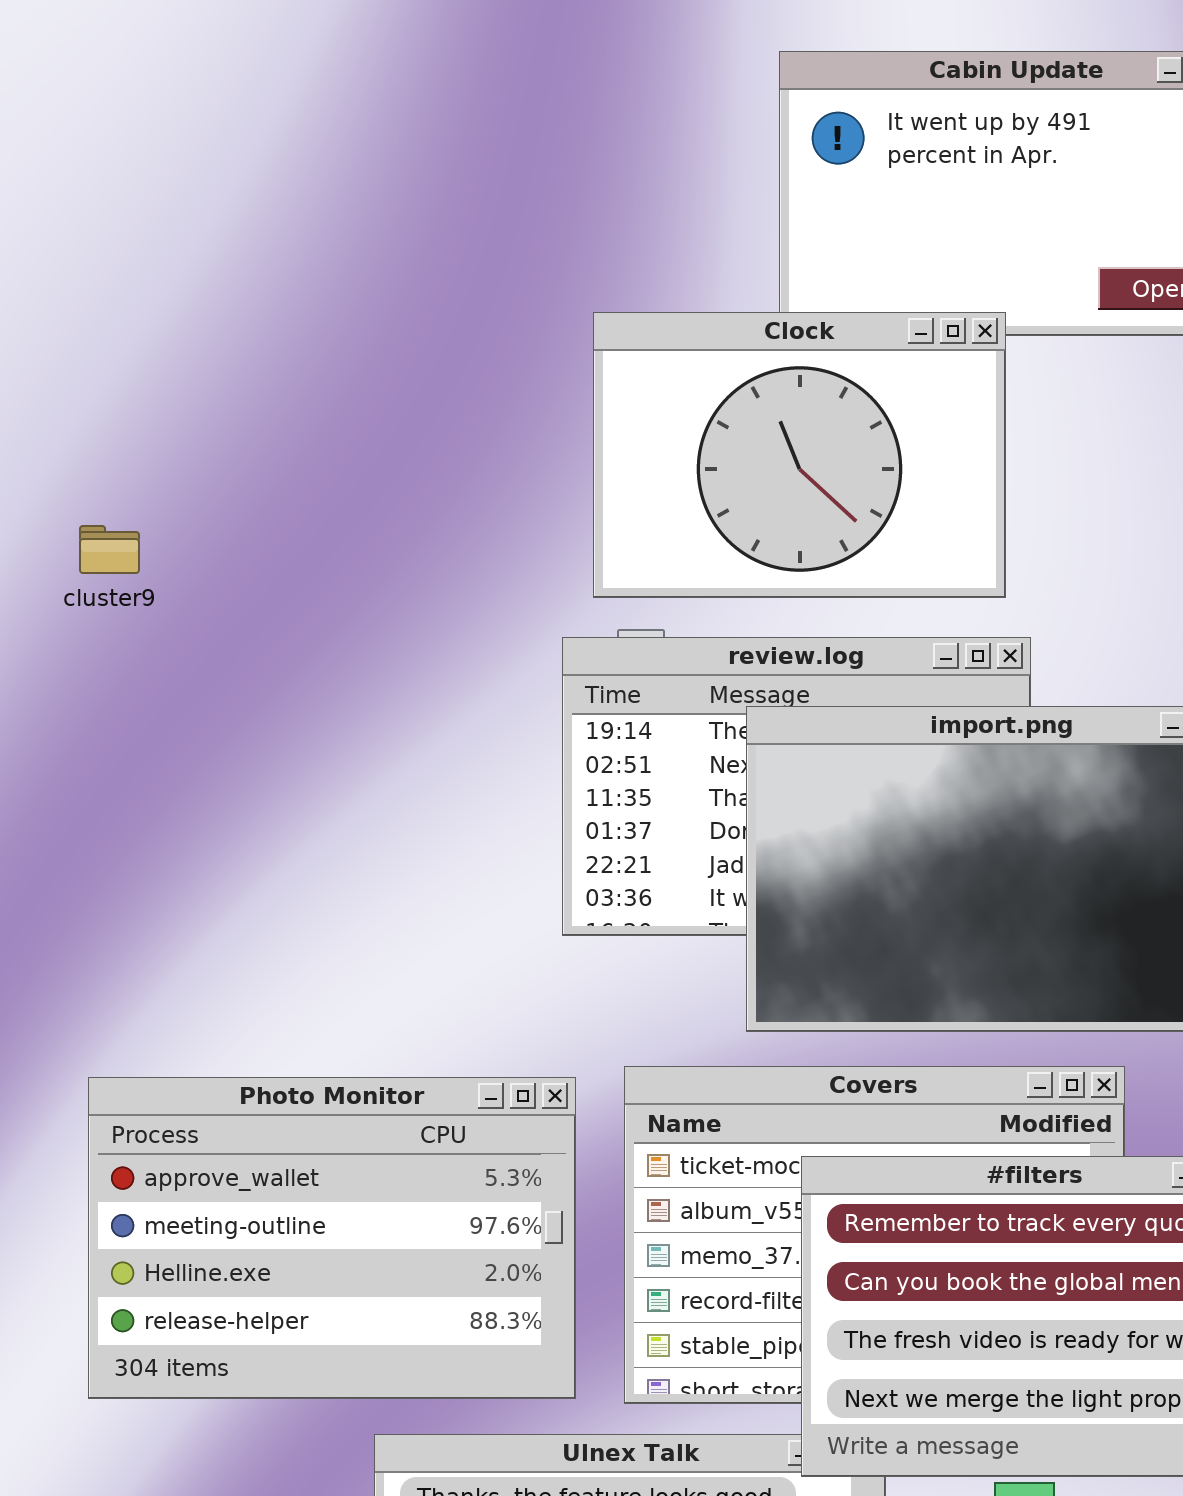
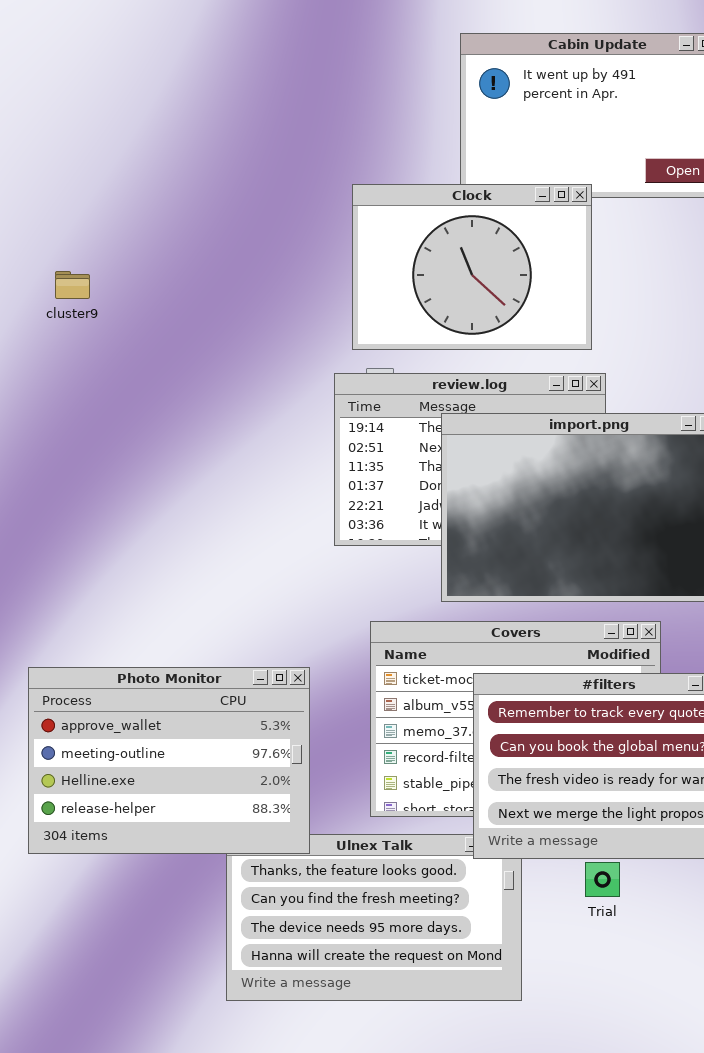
cluster9: [79,525,140,574] -> [55,271,90,299], moved
Photo Monitor: [88,1077,576,1399] -> [28,667,310,854], moved

